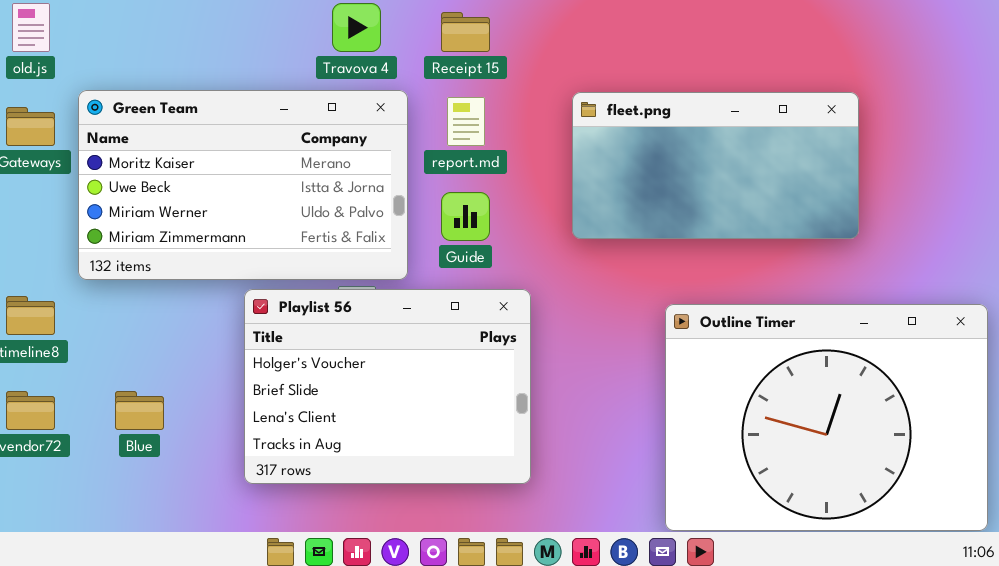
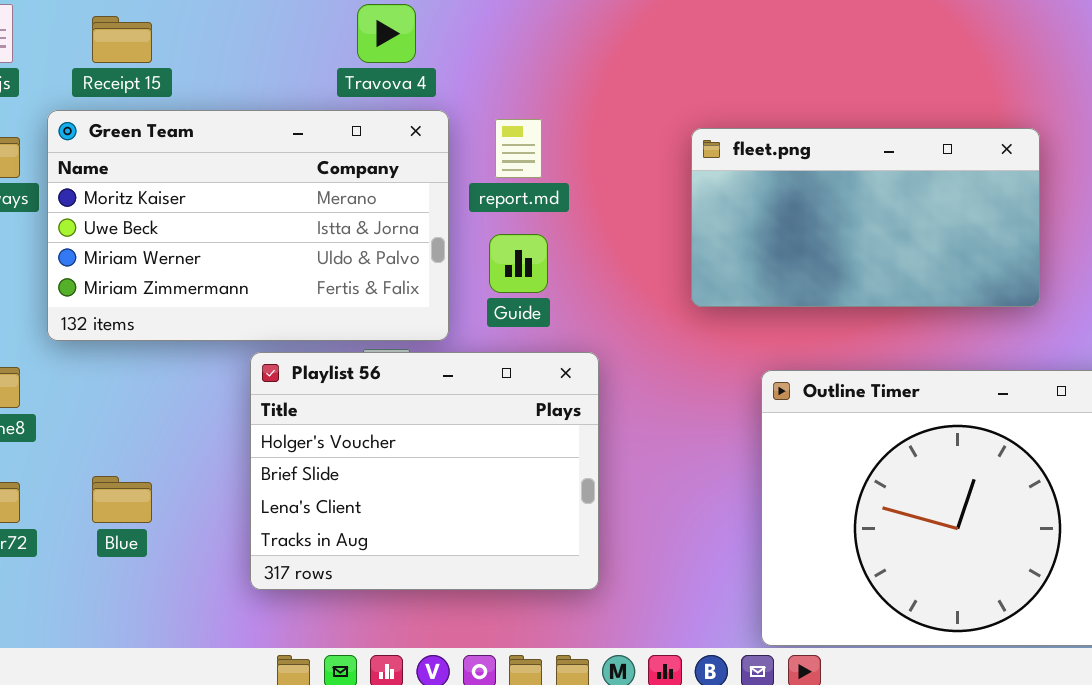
Receipt 15: [441,12,490,52] -> [92,16,152,63], moved
fleet.png: [572,92,859,239] -> [691,128,1040,307], moved

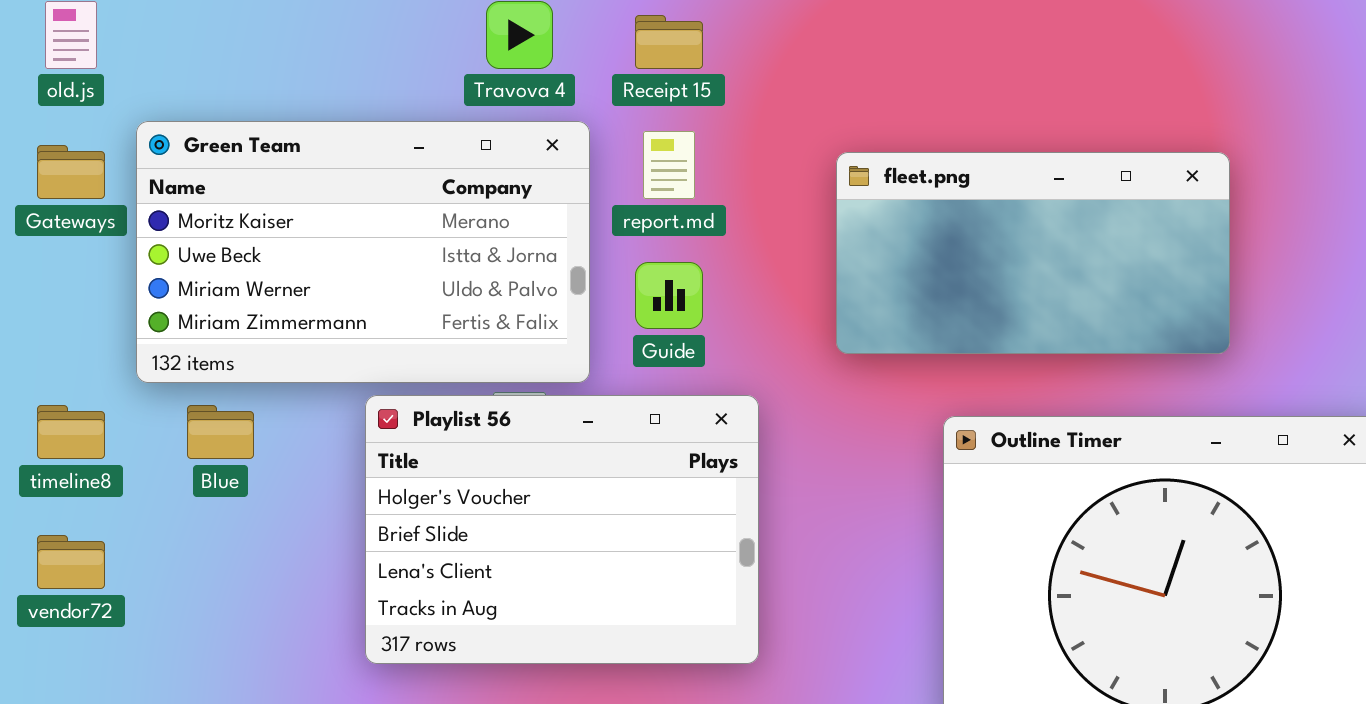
Receipt 15: [92,16,152,63] -> [635,15,703,69], moved
fleet.png: [691,128,1040,307] -> [836,152,1230,354], moved
Blue: [92,476,152,523] -> [187,405,254,459], moved

